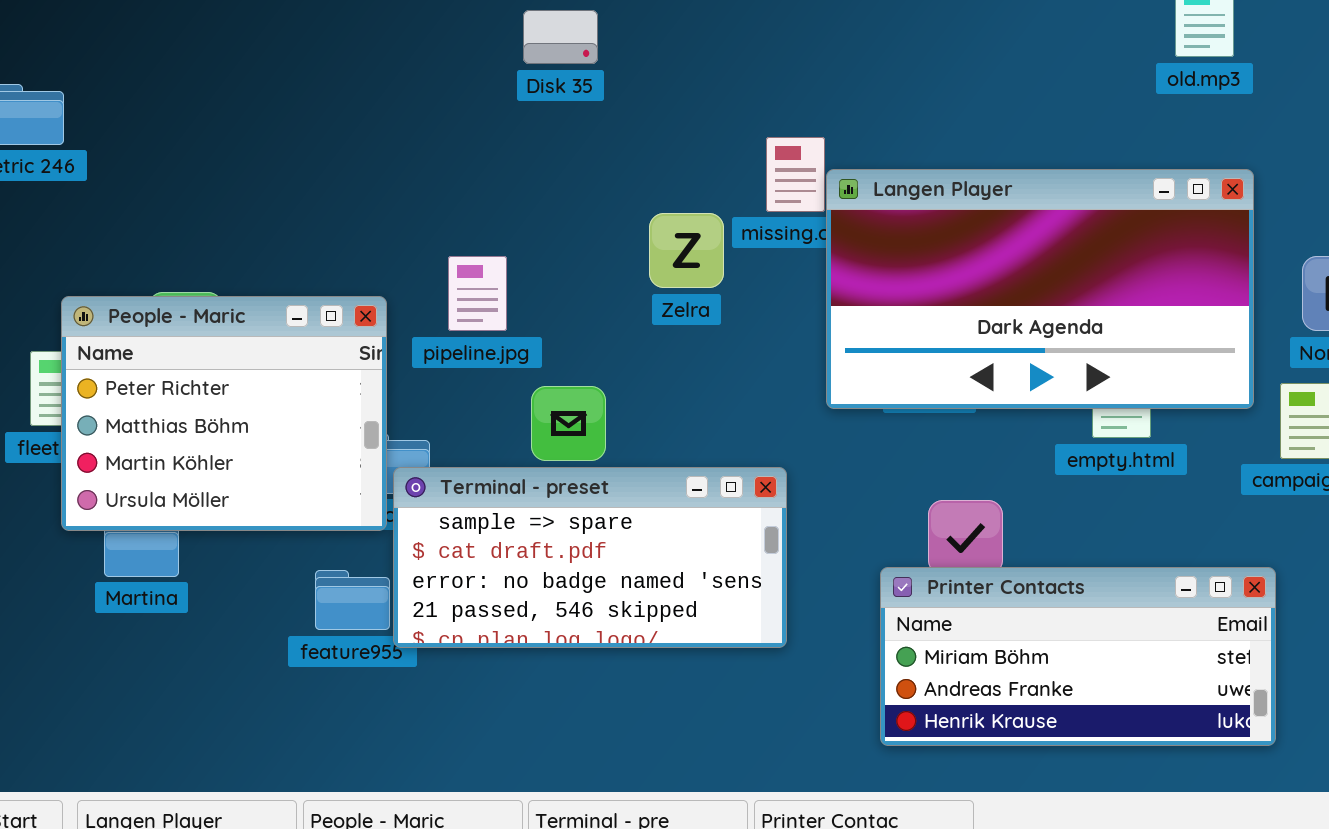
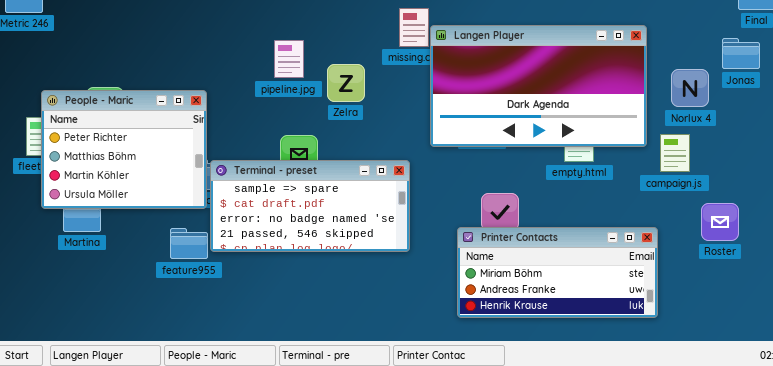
Zelra: [649,213,724,288] -> [327,64,365,102], moved
pipeline.jpg: [448,256,507,331] -> [274,40,304,78], moved
Terminal - preset: [393,467,787,648] -> [210,160,410,252], moved

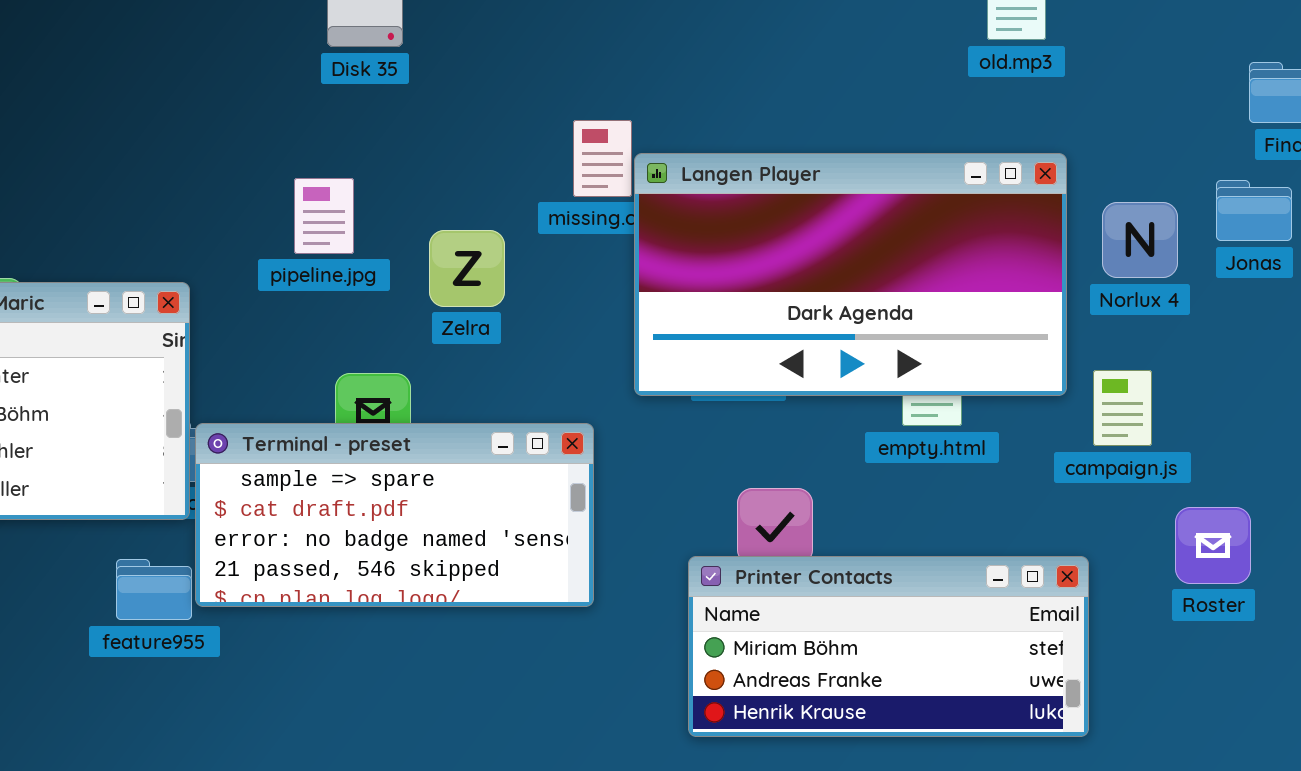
pipeline.jpg: [274,40,304,78] -> [294,178,354,254], moved
Norlux 4: [671,69,709,107] -> [1102,202,1178,278], moved

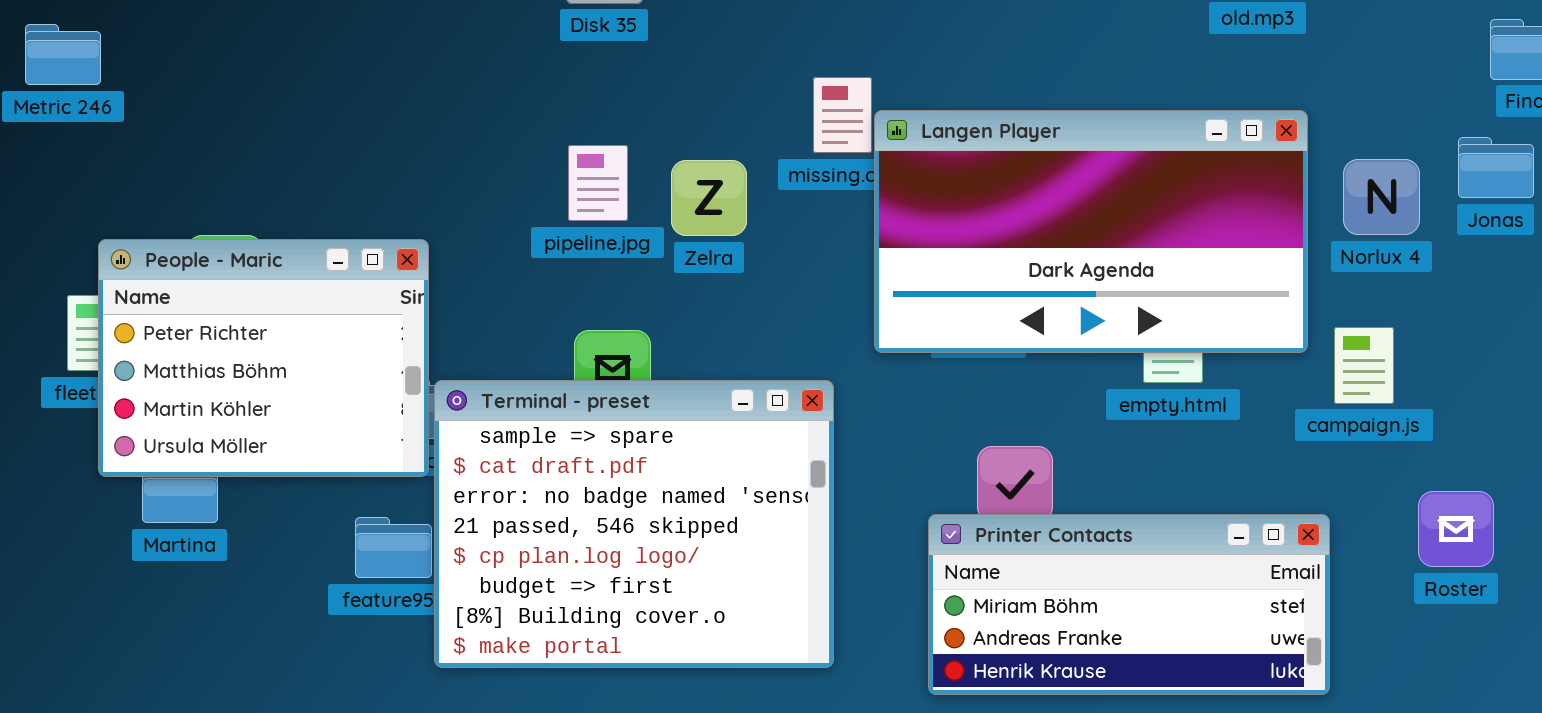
pipeline.jpg: [294,178,354,254] -> [568,145,628,221], moved
Zelra: [429,230,505,307] -> [671,160,747,236], moved
Terminal - preset: [195,423,594,607] -> [434,380,834,668], resized
Roster: [1175,507,1251,584] -> [1418,491,1494,567], moved

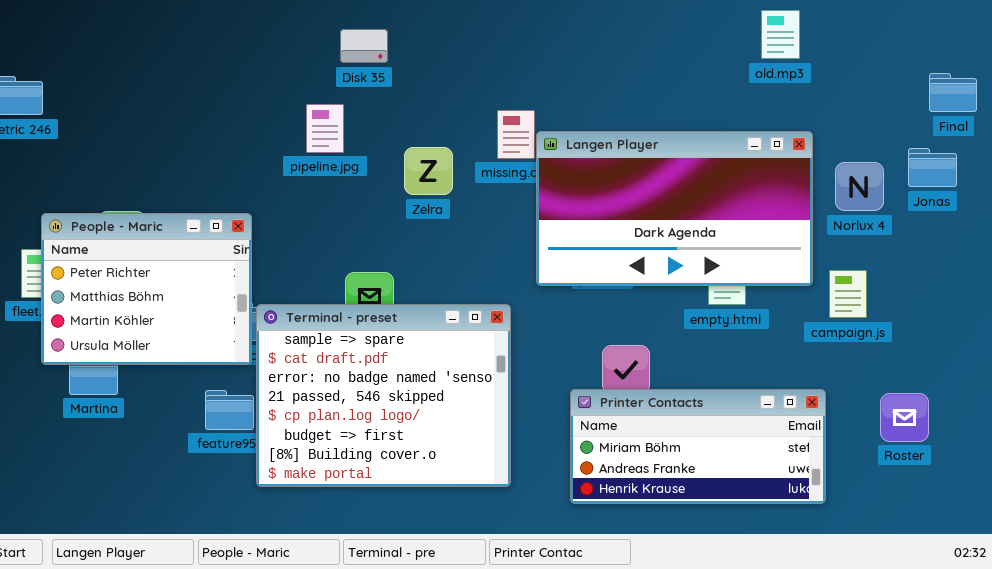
pipeline.jpg: [568,145,628,221] -> [306,104,344,153], moved
Zelra: [671,160,747,236] -> [404,147,453,195], moved
Roster: [1418,491,1494,567] -> [880,393,929,442], moved

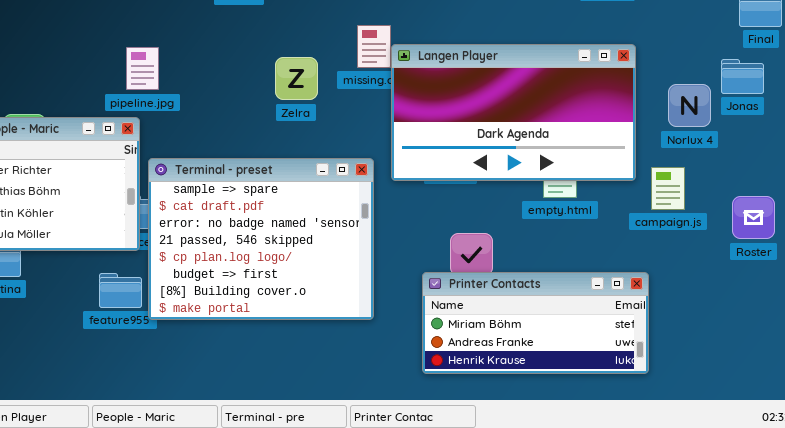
pipeline.jpg: [306,104,344,153] -> [126,47,159,90], moved
Norlux 4: [835,162,884,211] -> [668,84,711,127], moved
Terminal - preset: [256,304,511,487] -> [148,158,374,320], moved
Roster: [880,393,929,442] -> [732,196,775,239], moved

